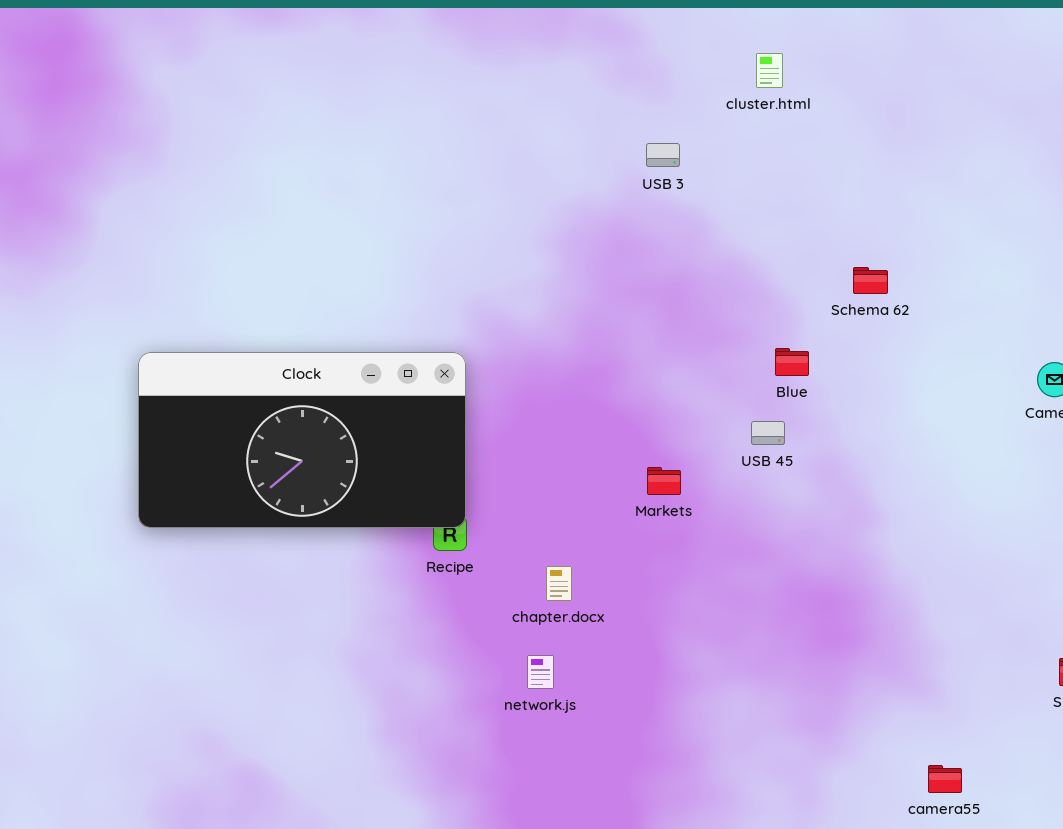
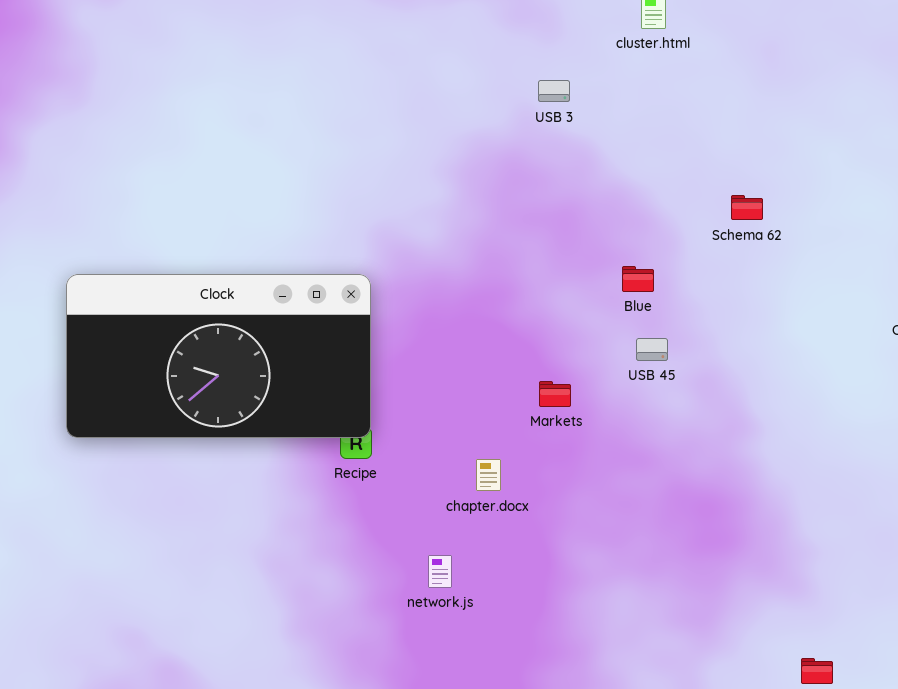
Blue: [775,348,809,376] -> [622,266,654,292], moved
chapter.docx: [546,566,572,601] -> [476,459,501,491], moved

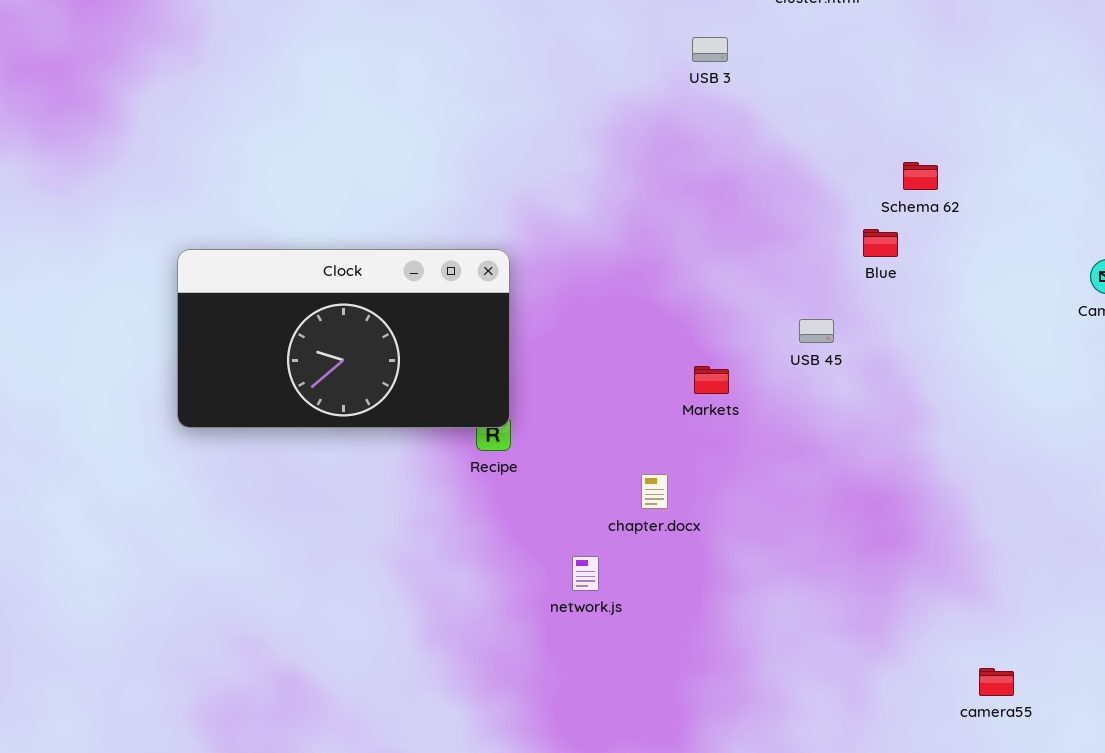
Blue: [622,266,654,292] -> [863,229,898,257], moved
chapter.docx: [476,459,501,491] -> [641,474,668,509], moved

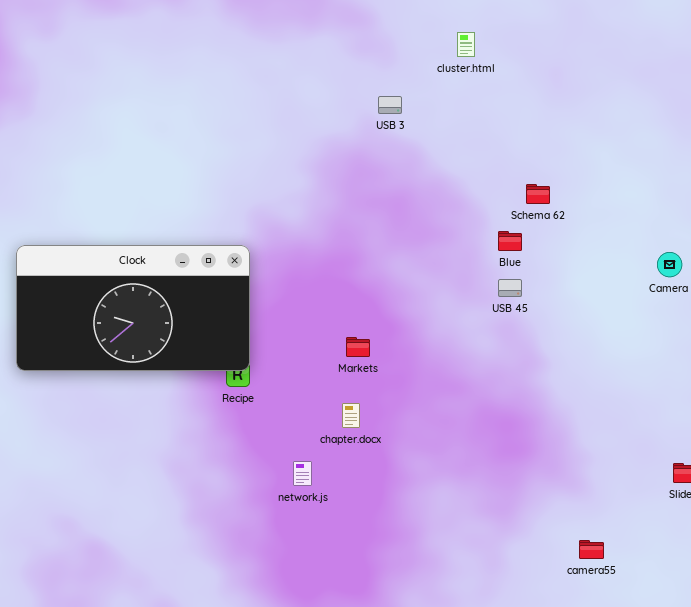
USB 45: [799,319,834,343] -> [498,279,522,297], moved
Markets: [694,366,729,394] -> [346,337,370,357], moved

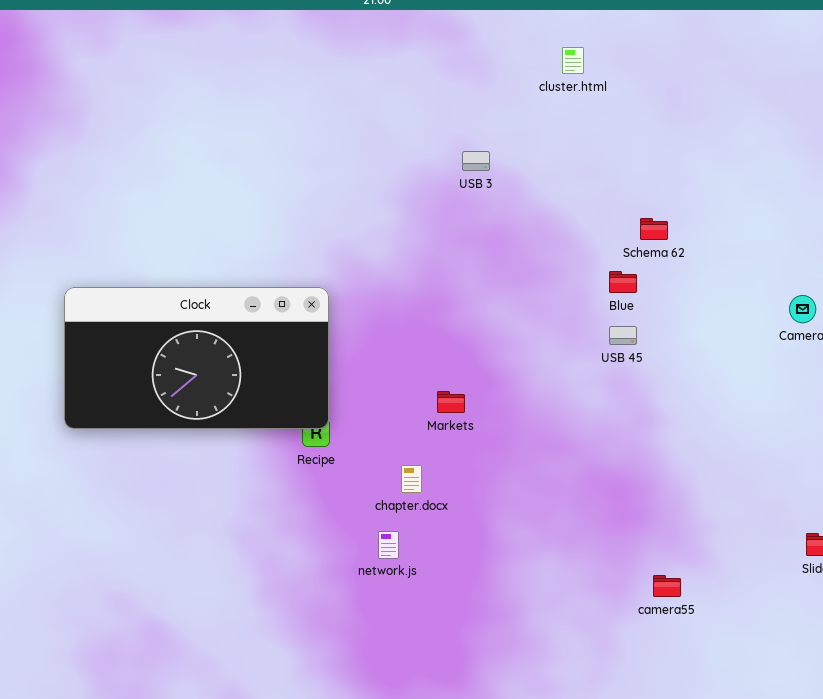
USB 3: [378,96,402,114] -> [462,151,490,171], moved
chapter.docx: [342,403,360,428] -> [401,465,422,493], moved
camera55: [579,540,604,559] -> [653,575,681,597], moved

